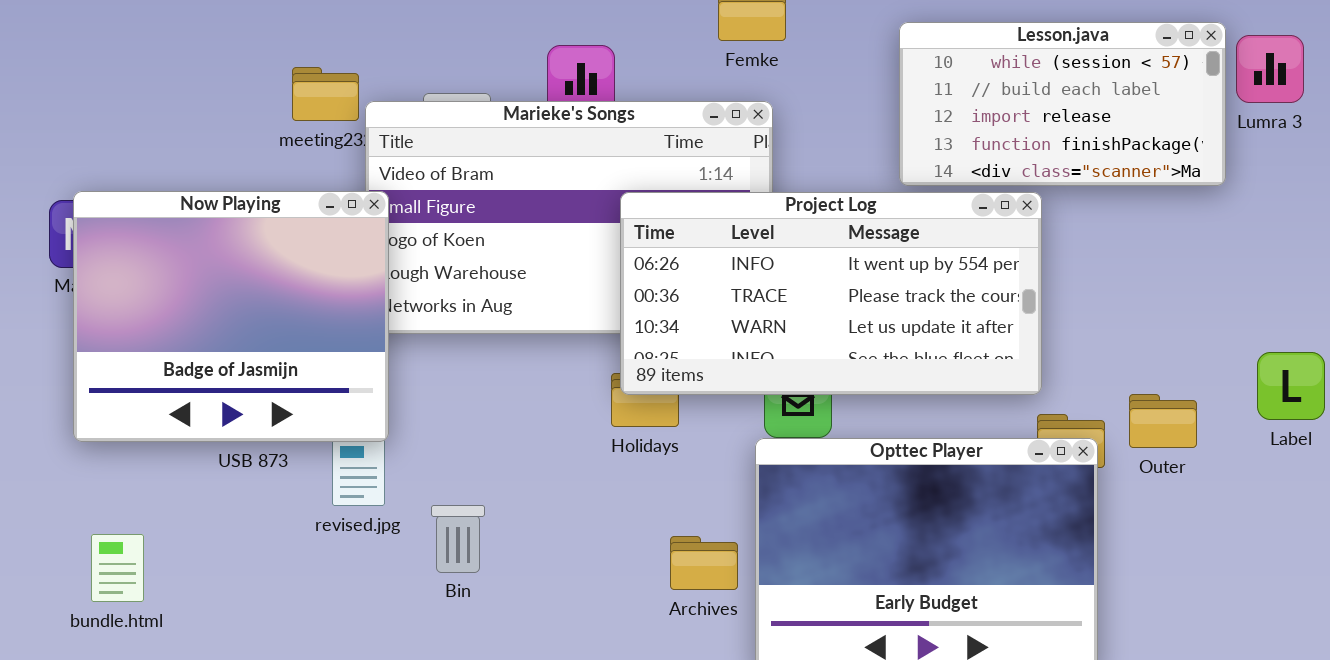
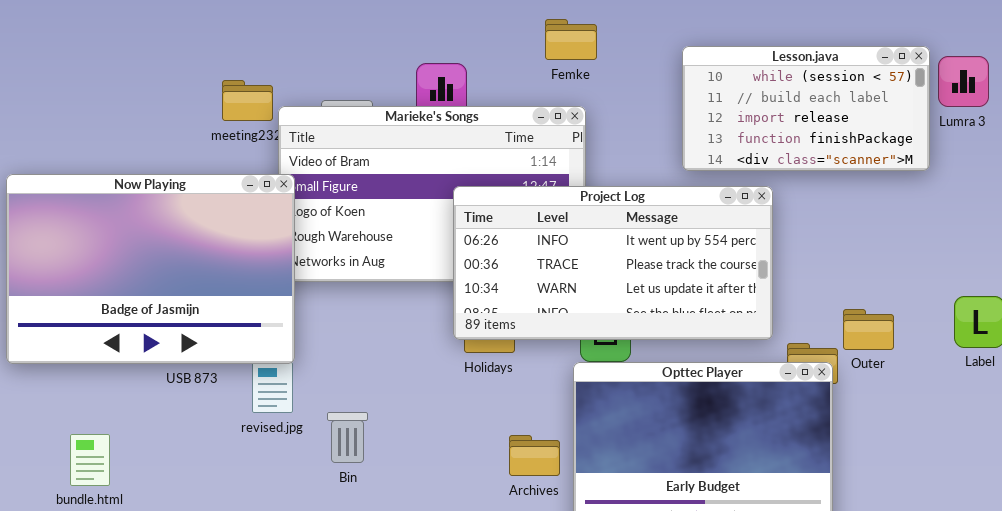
Now Playing: [73,191,389,442] -> [6,174,295,364], resized
Project Log: [620,192,1042,395] -> [453,186,773,340], moved
Outer: [1129,394,1197,448] -> [843,309,894,350], moved

